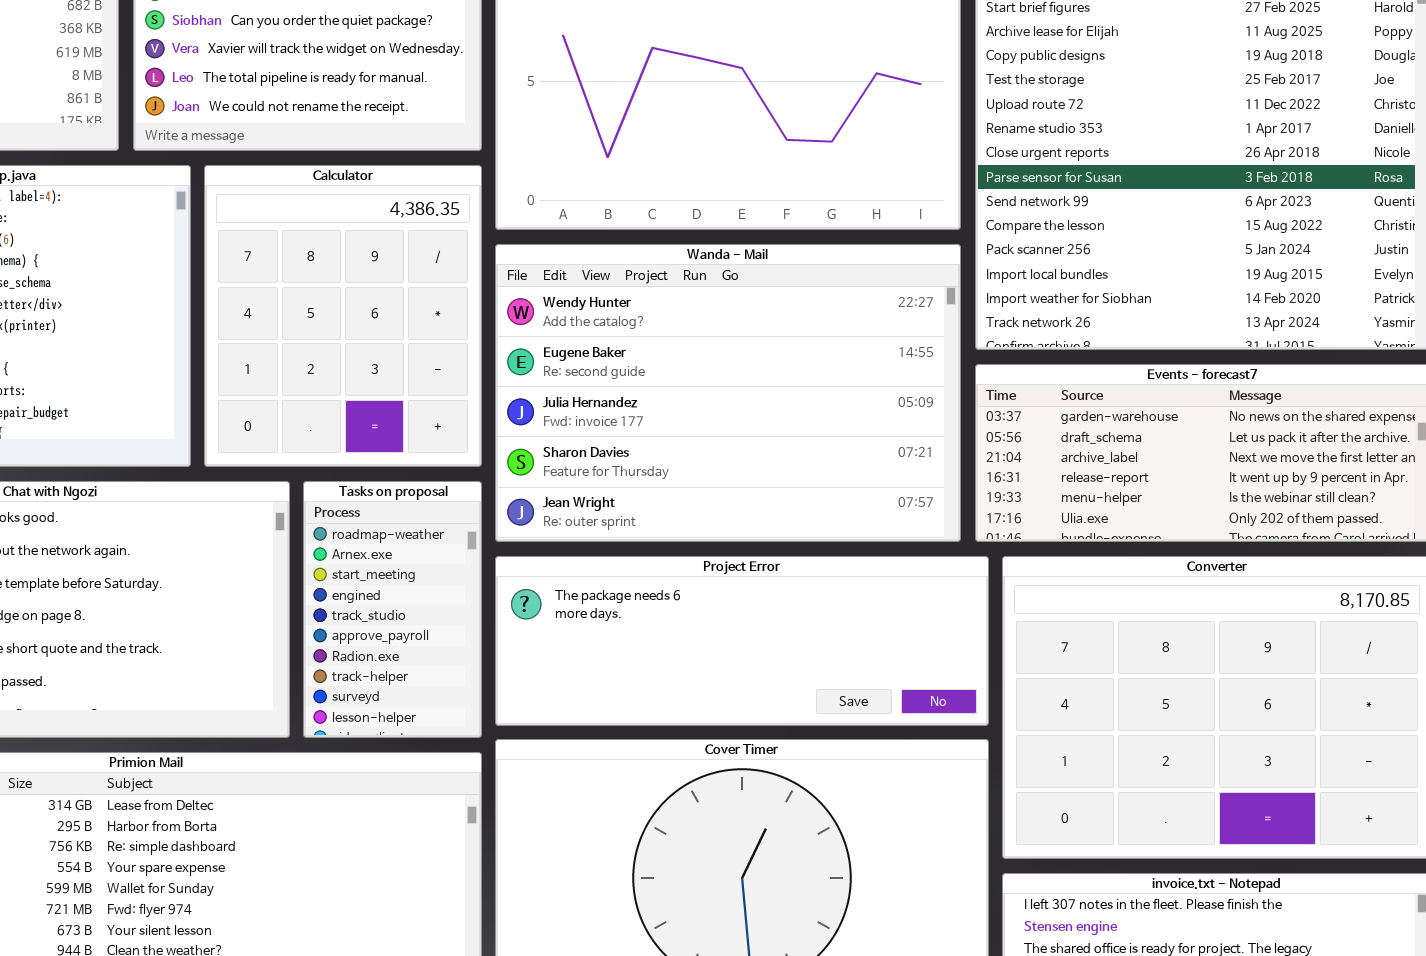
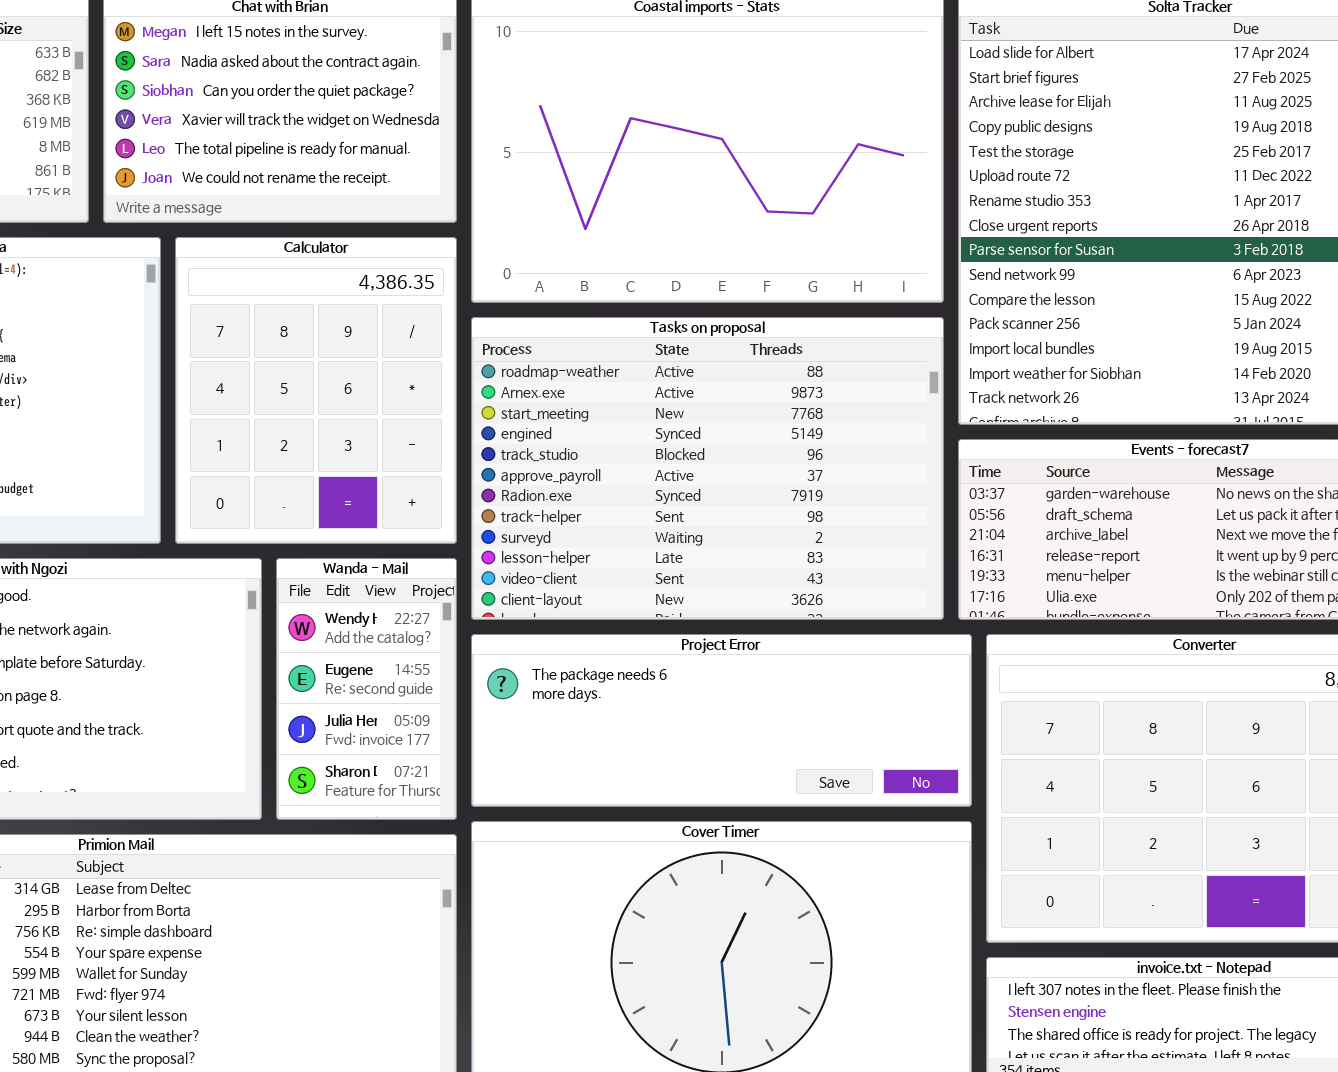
Wanda - Mail: [495,244,961,542] -> [276,558,457,820], moved, resized
Tasks on proposal: [303,481,482,738] -> [471,317,944,620], moved, resized

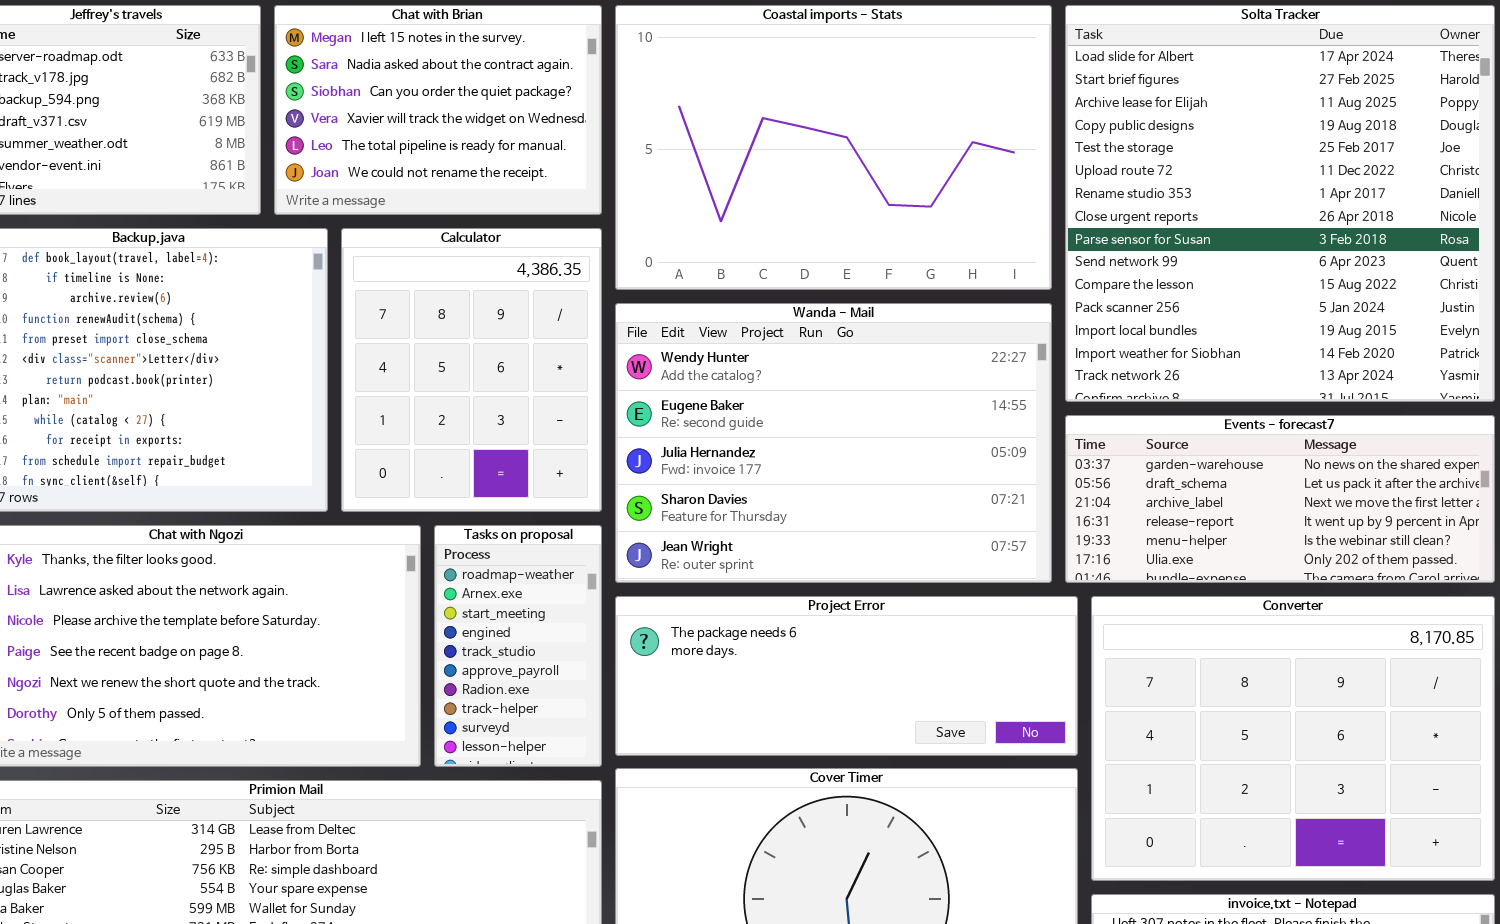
Tasks on proposal: [471,317,944,620] -> [434,525,602,767], moved, resized
Wanda - Mail: [276,558,457,820] -> [615,303,1052,583], moved, resized

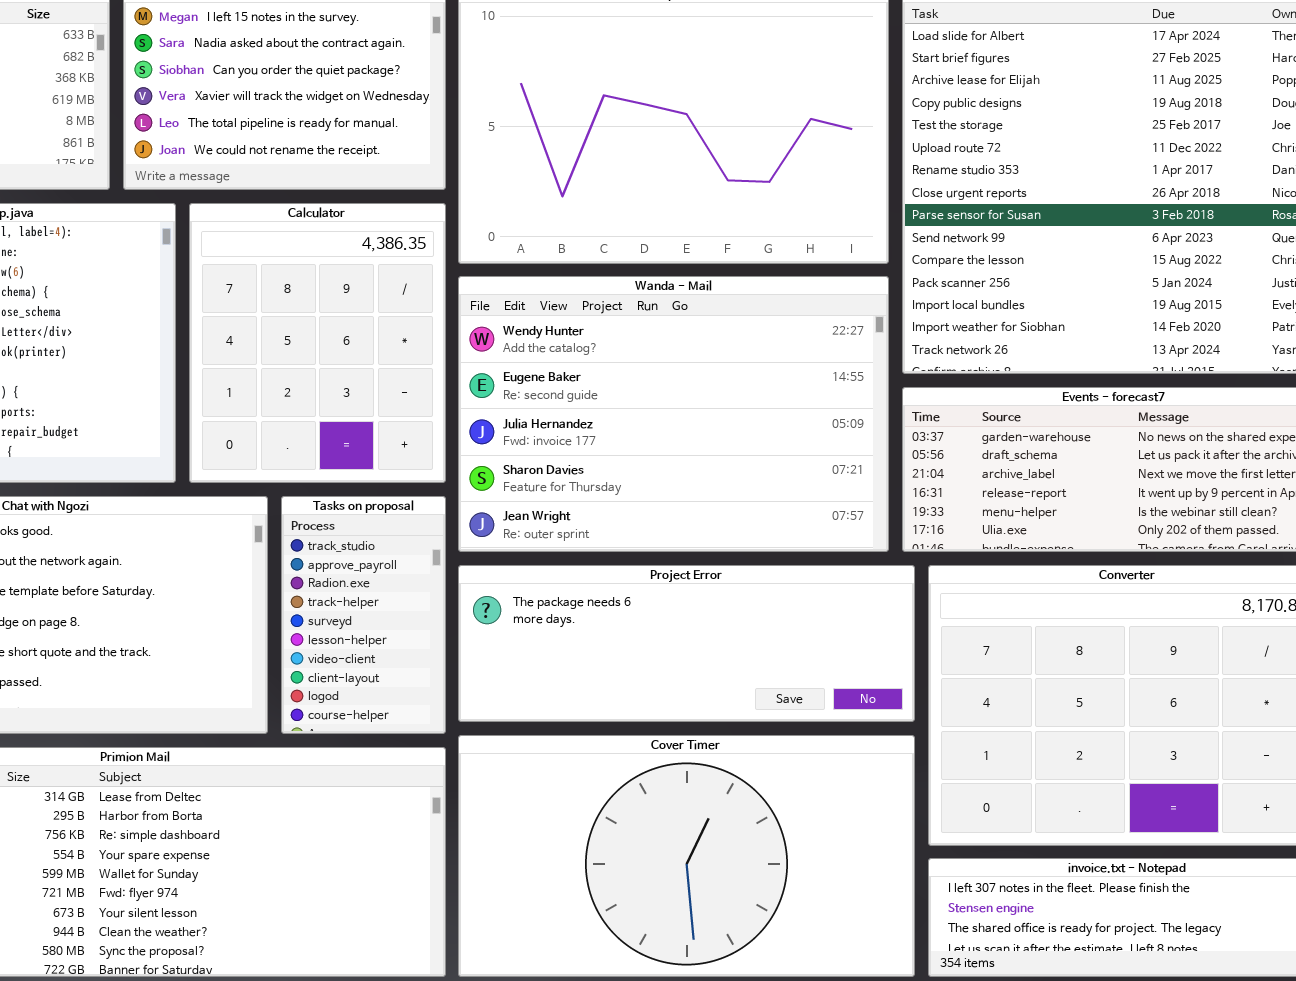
Tasks on proposal: [434,525,602,767] -> [281,496,446,734], scrolled down 4 rows

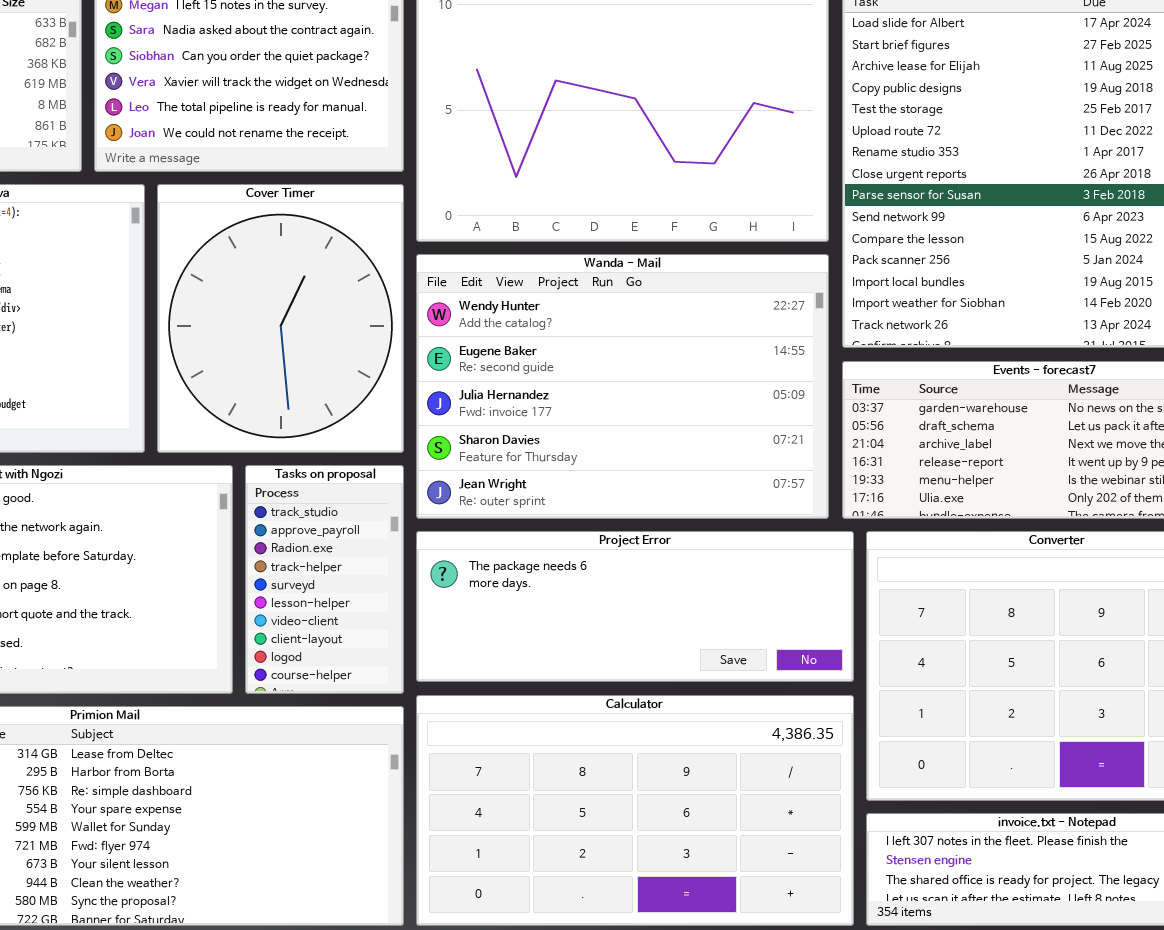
Calculator: [189,203,446,483] -> [416,695,854,926], moved, resized
Cover Timer: [458,735,915,977] -> [157,184,404,453], moved, resized

